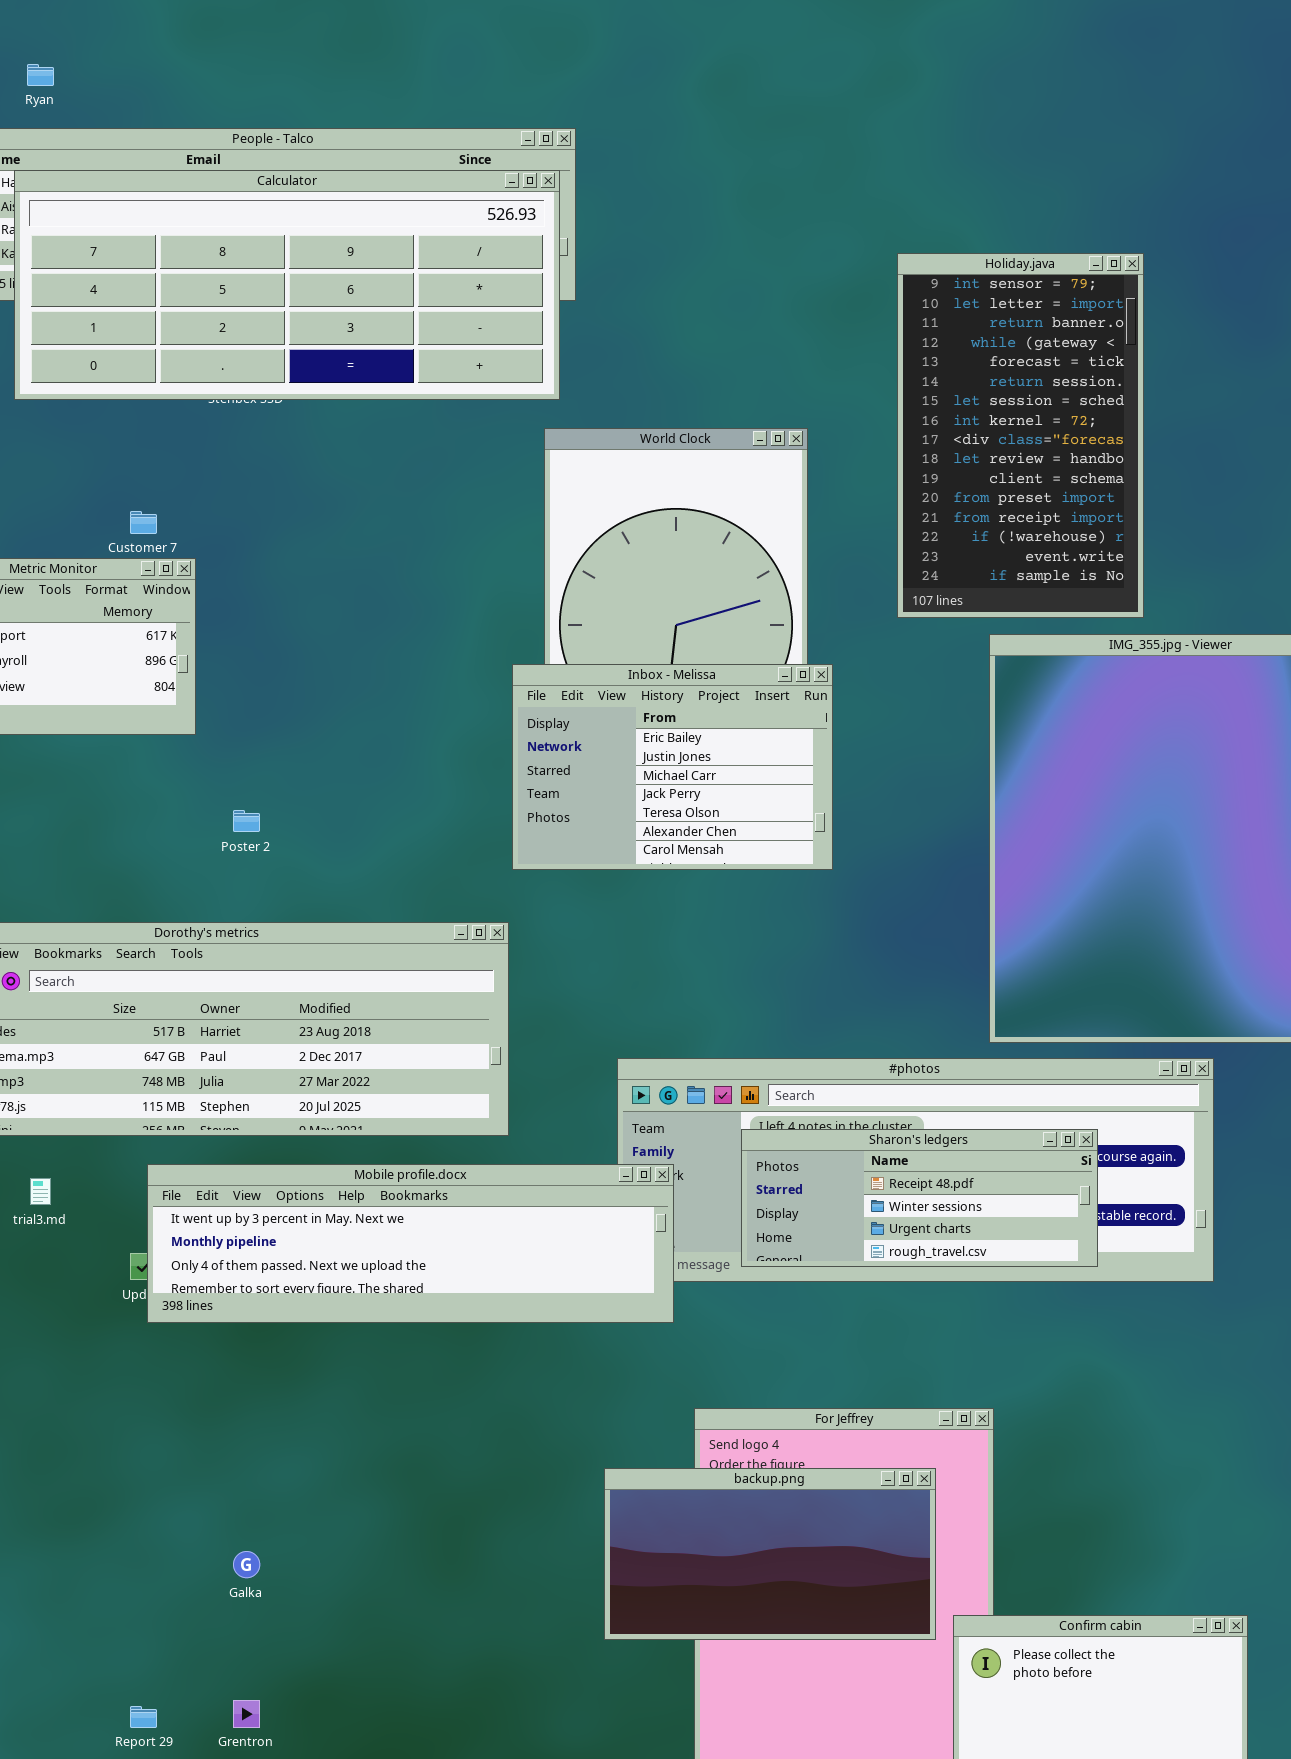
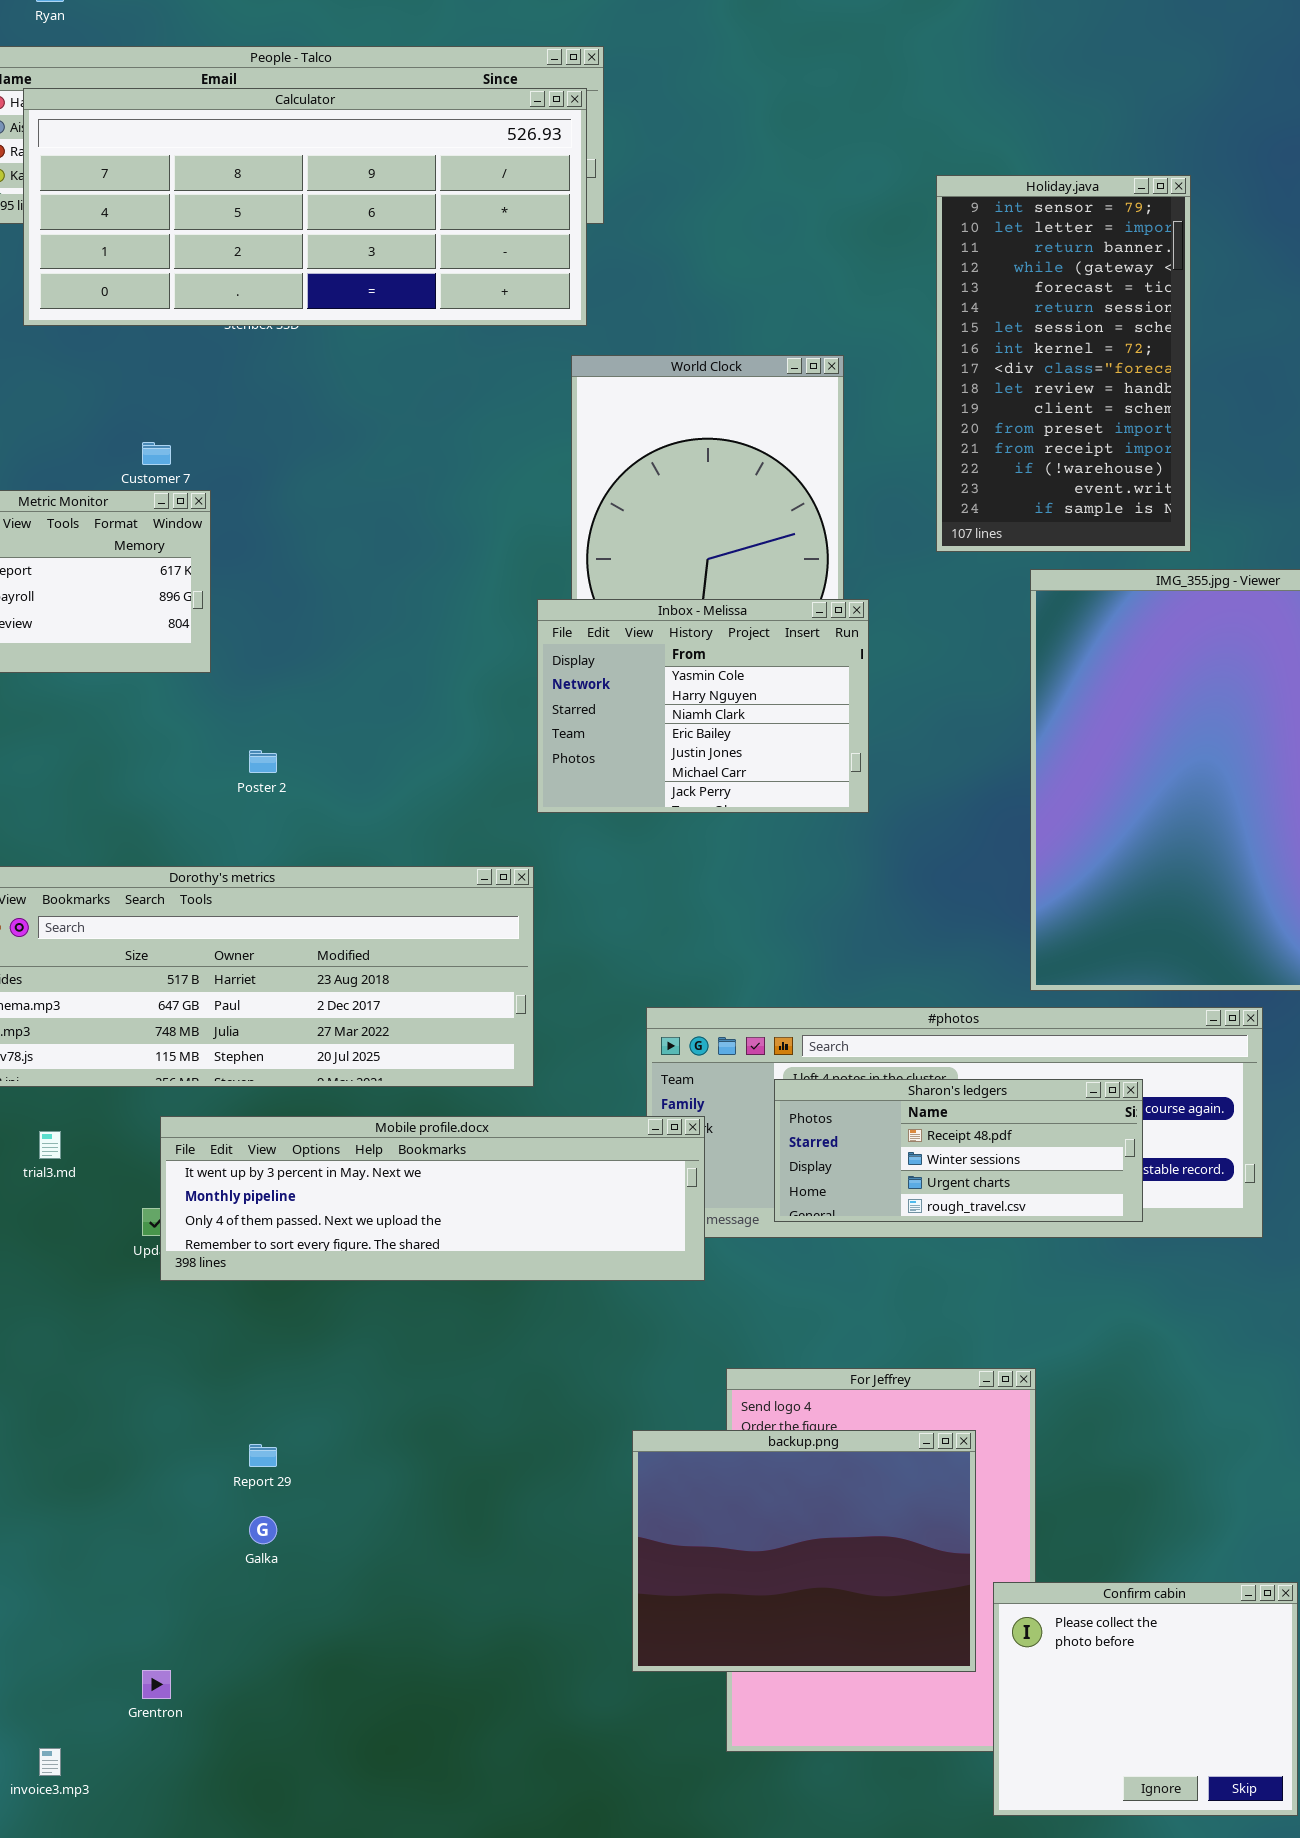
Inbox - Melissa: [512,664,833,870] -> [537,599,869,813], scrolled up 3 rows
backup.png: [604,1468,936,1640] -> [632,1430,976,1672], resized
Grentron: [233,1700,260,1728] -> [142,1670,171,1699], moved
Report 29: [130,1706,157,1728] -> [249,1444,277,1467], moved

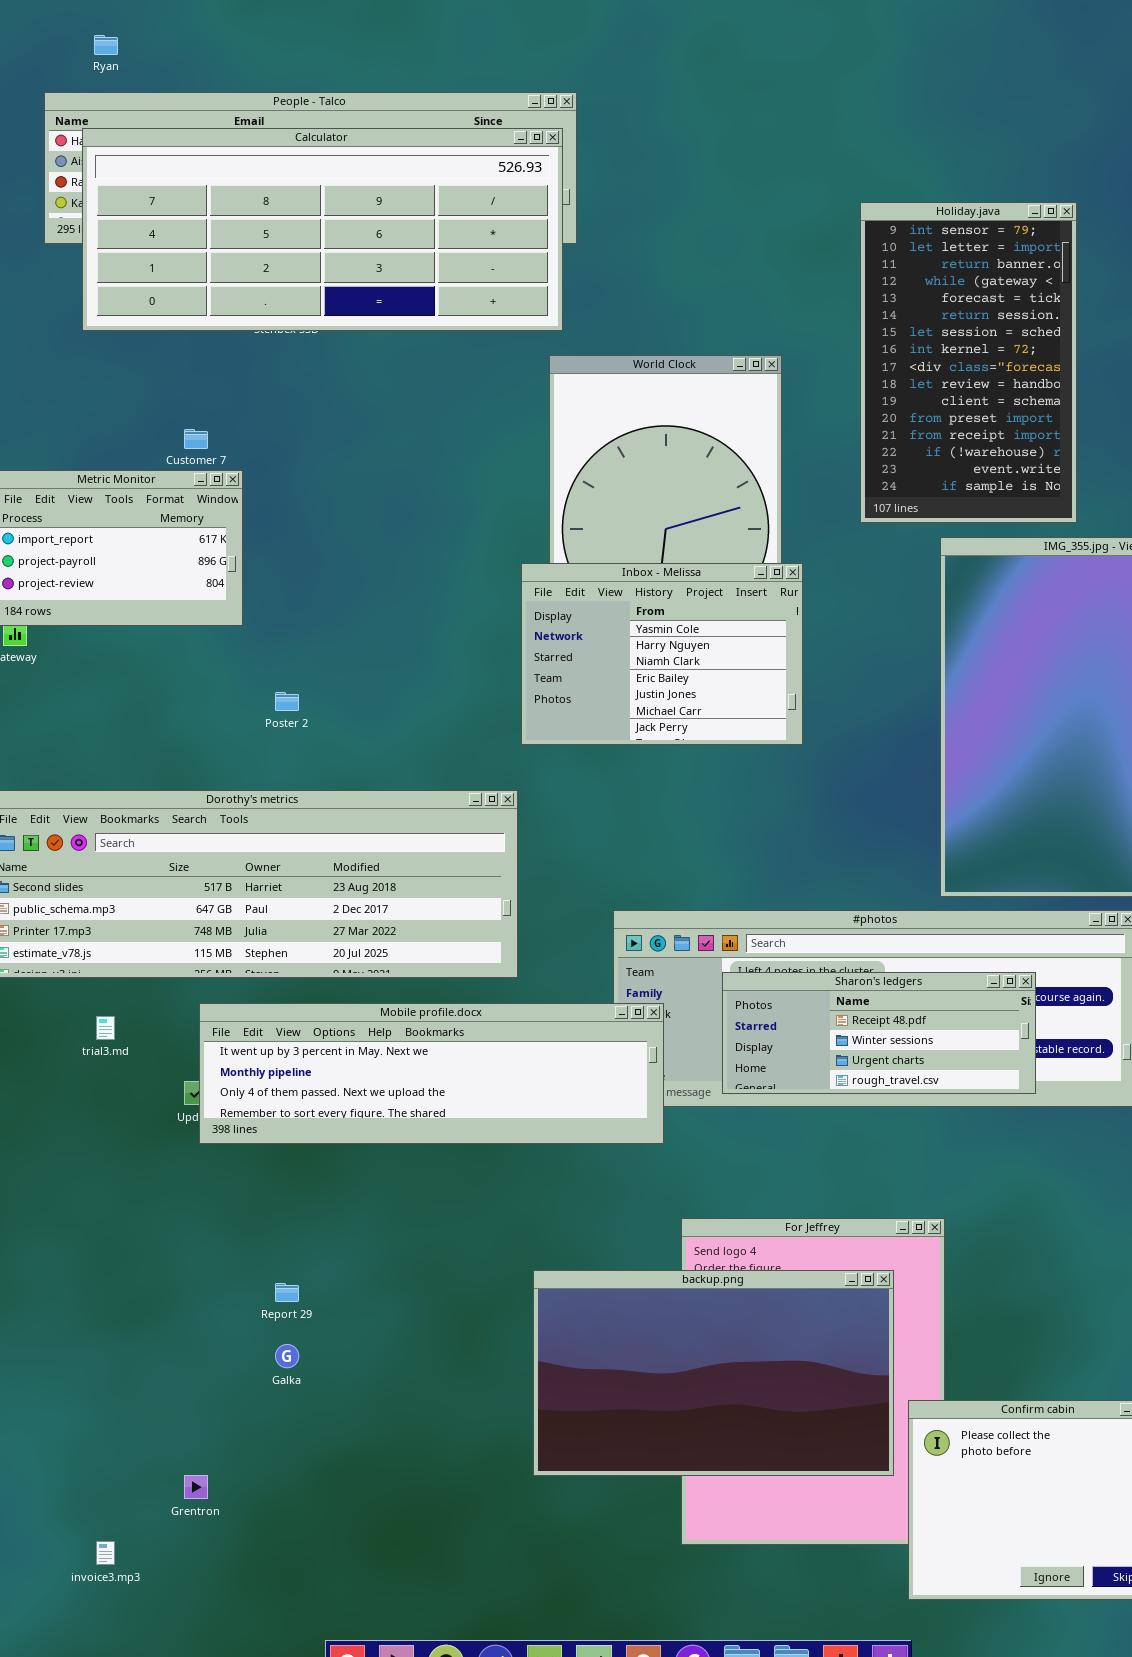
backup.png: [632,1430,976,1672] -> [533,1270,894,1476], resized

